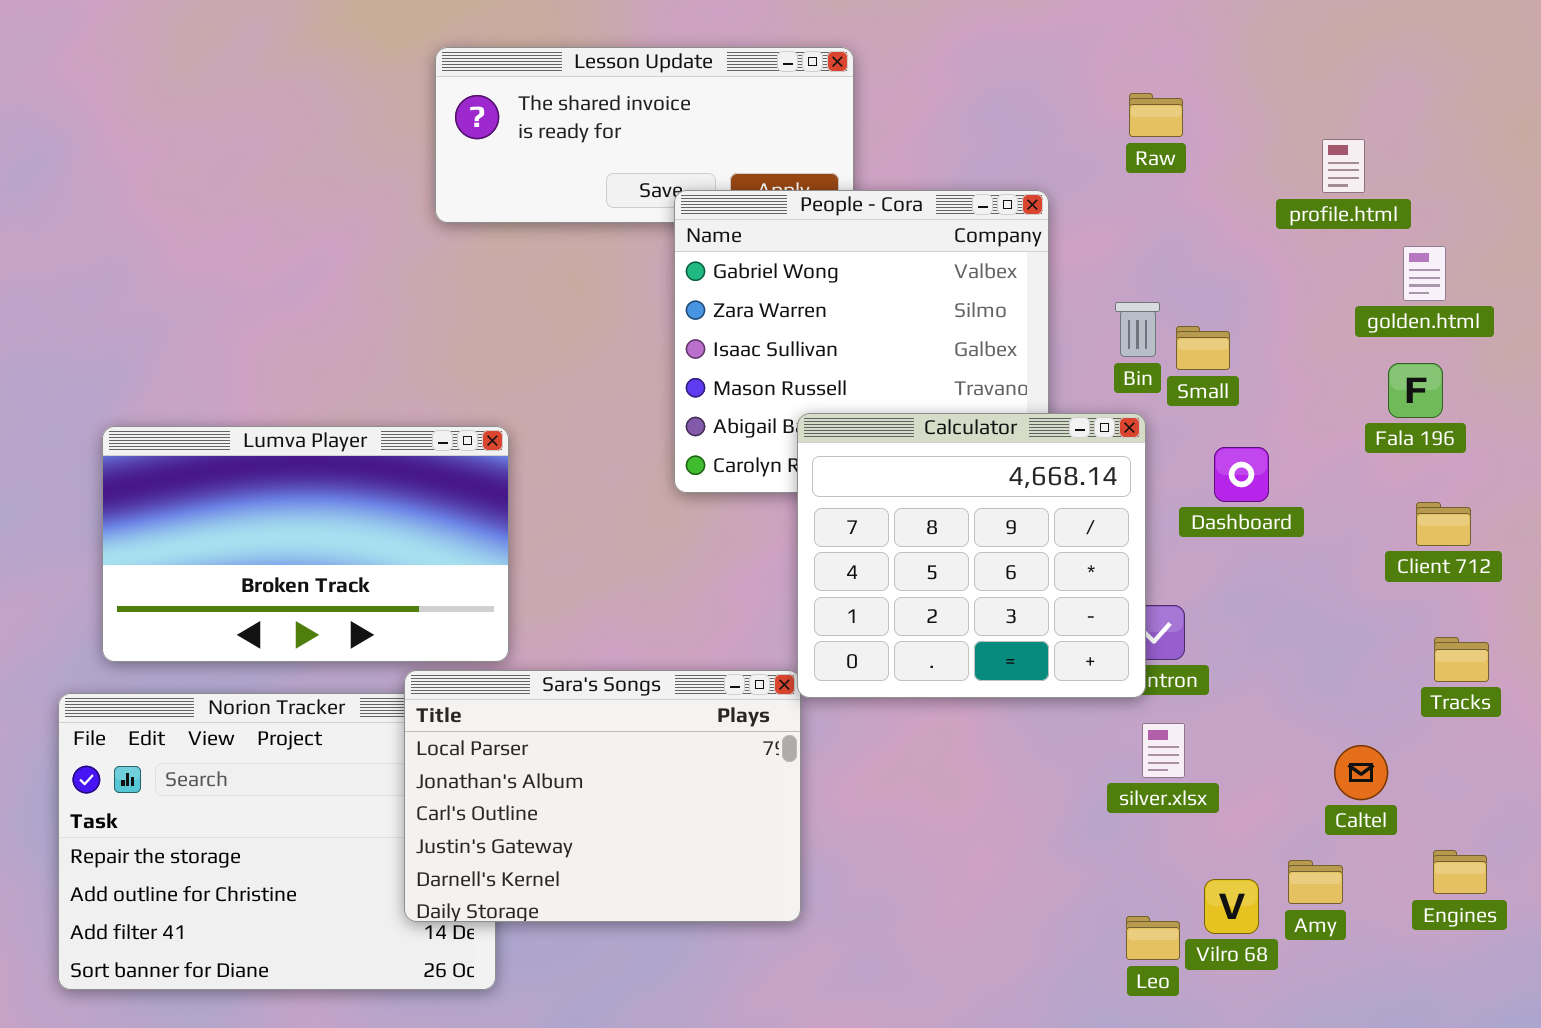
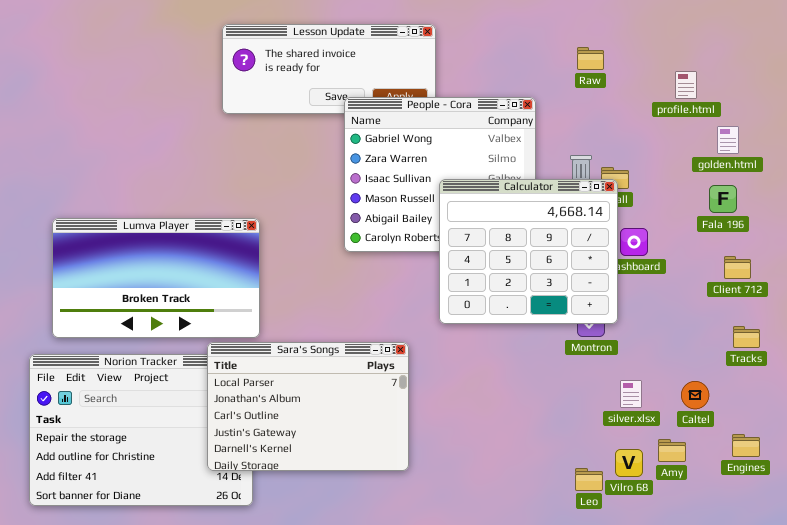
Calculator: [797,413,1146,698] -> [439,179,618,324], moved
silver.xlsx: [1142,723,1185,778] -> [620,380,642,408], moved

